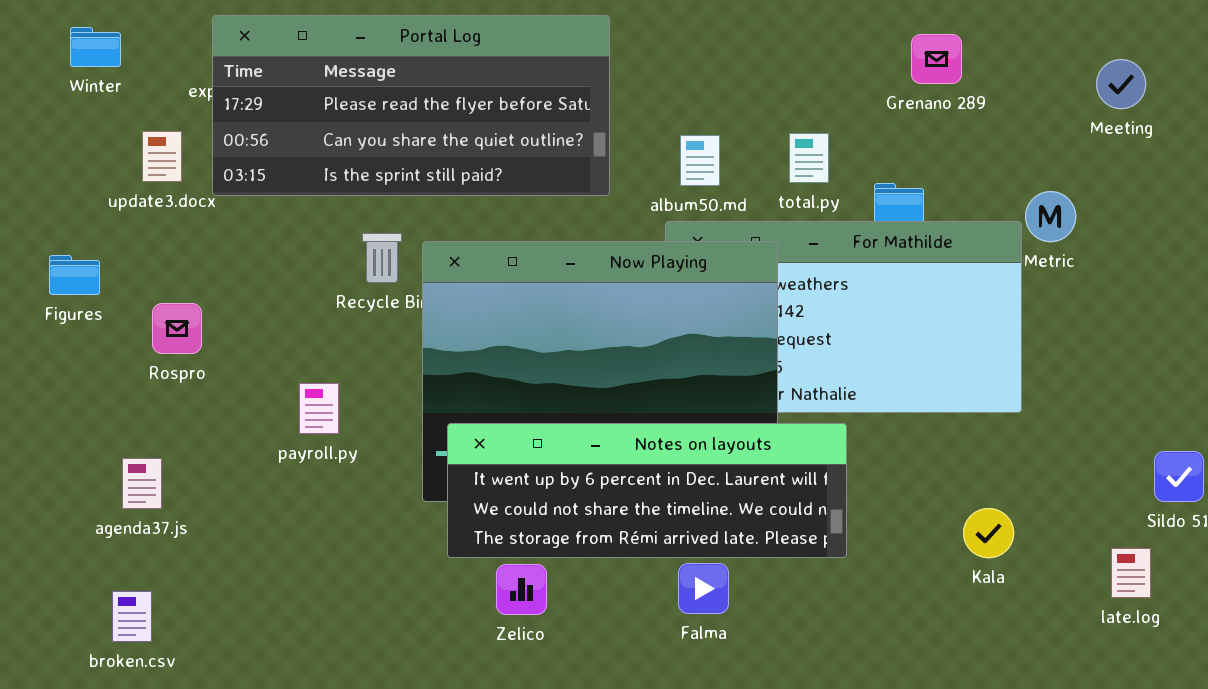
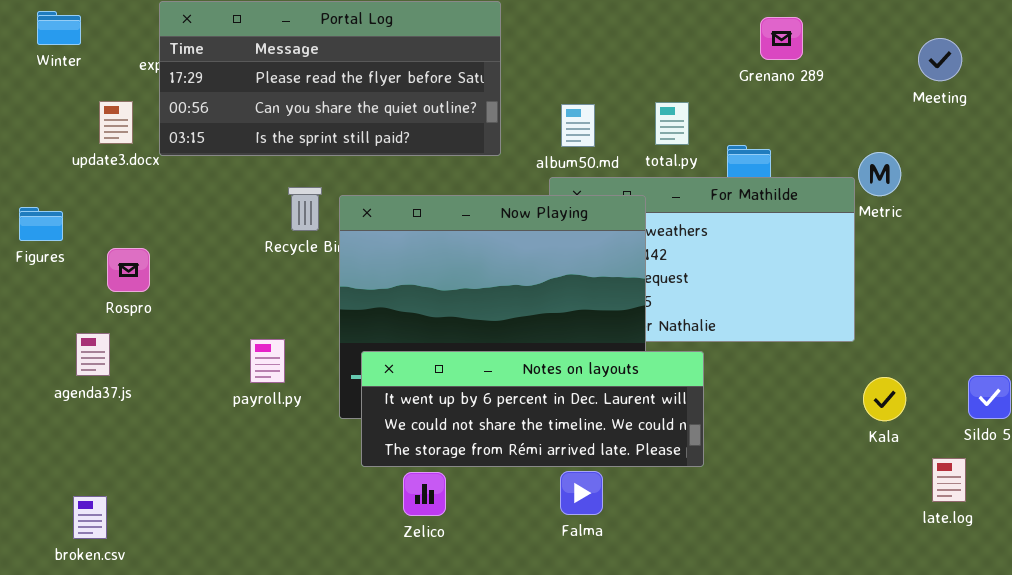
payroll.py: [299,383,339,434] -> [250,339,285,383], moved
agenda37.js: [122,458,162,509] -> [76,333,110,376], moved
Kala: [963,508,1014,558] -> [863,377,906,421], moved

